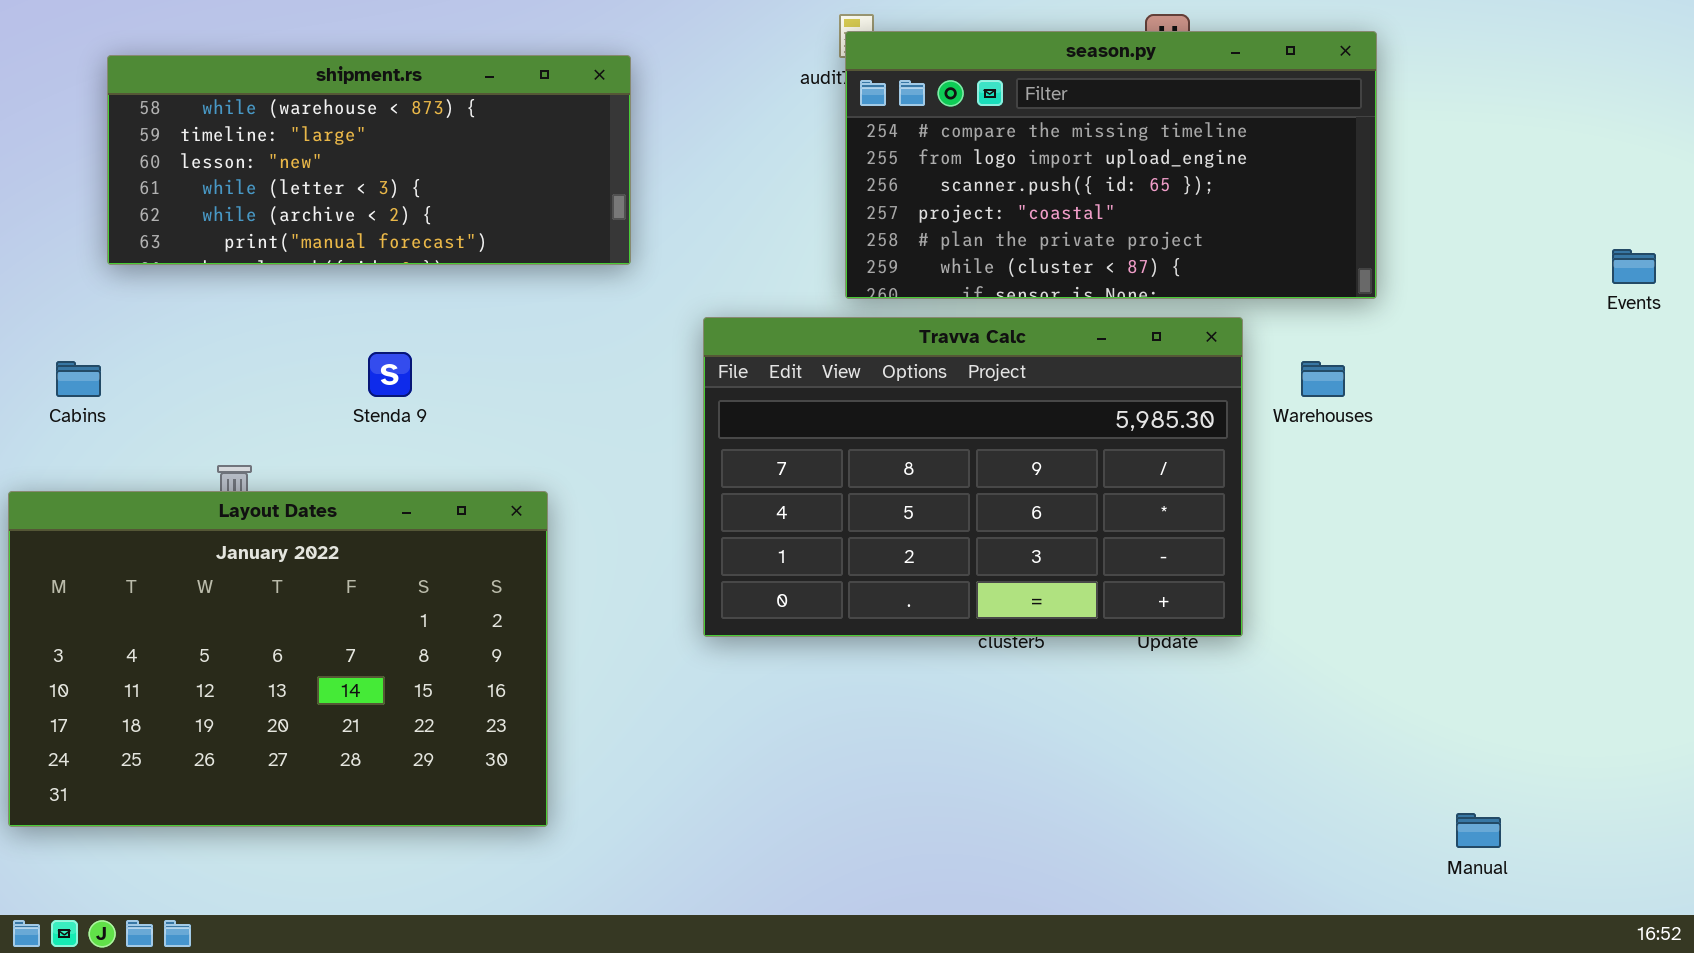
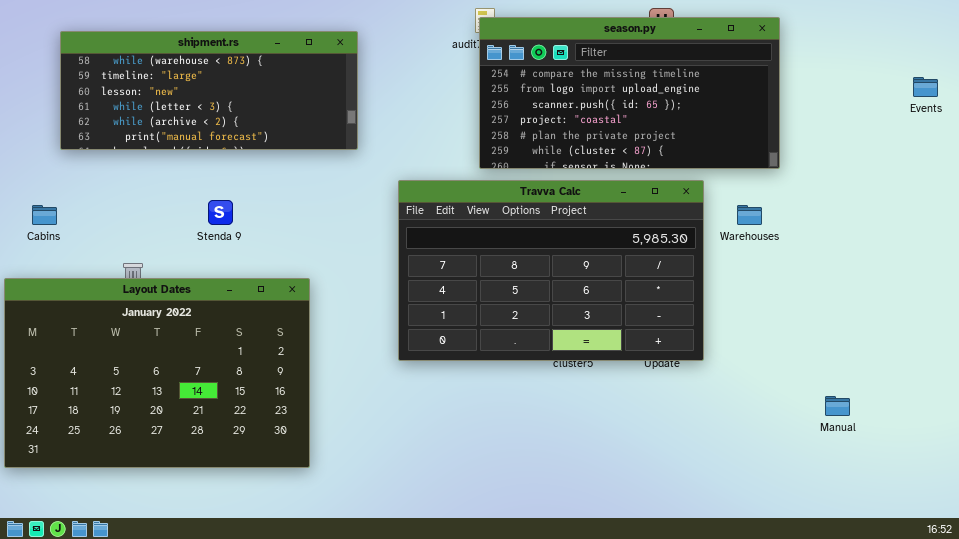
Events: [1612,249,1656,284] -> [913,77,938,97], moved
Manual: [1456,813,1501,848] -> [825,396,850,416], moved

